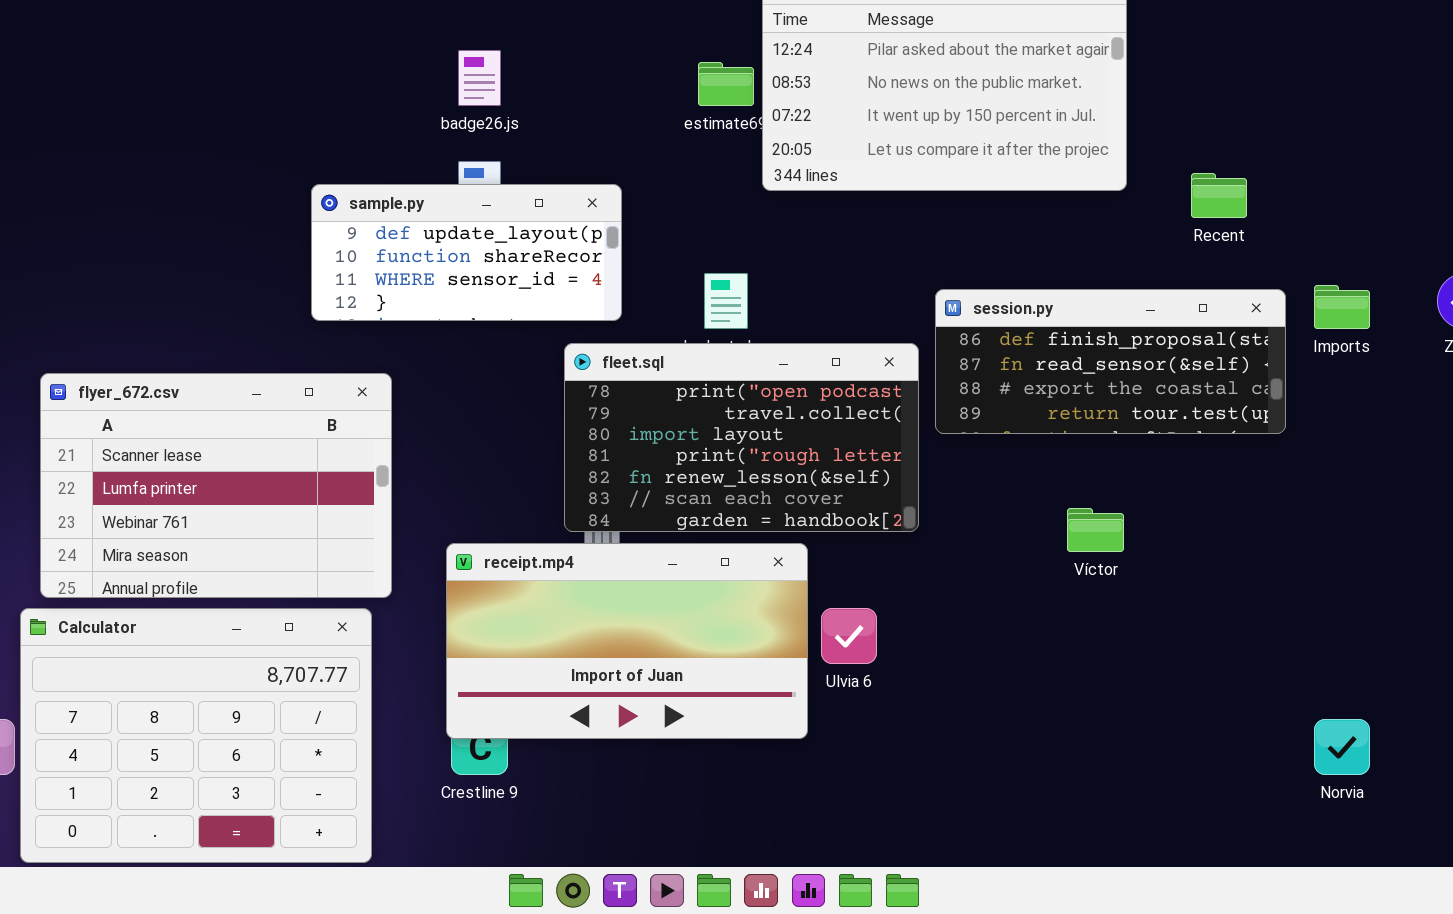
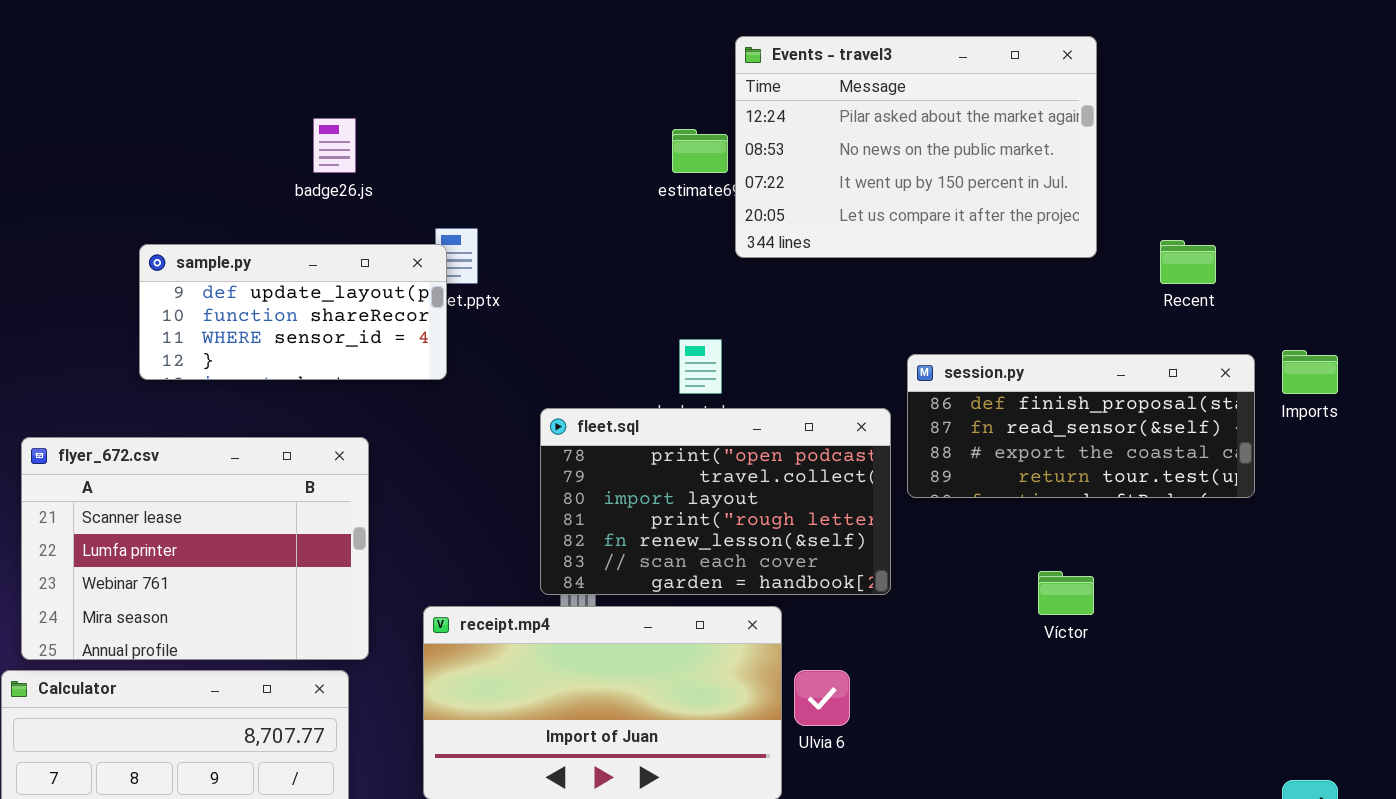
badge26.js: [458,50,501,106] -> [313,118,356,173], moved
sample.py: [311,184,622,321] -> [139,244,447,380], moved

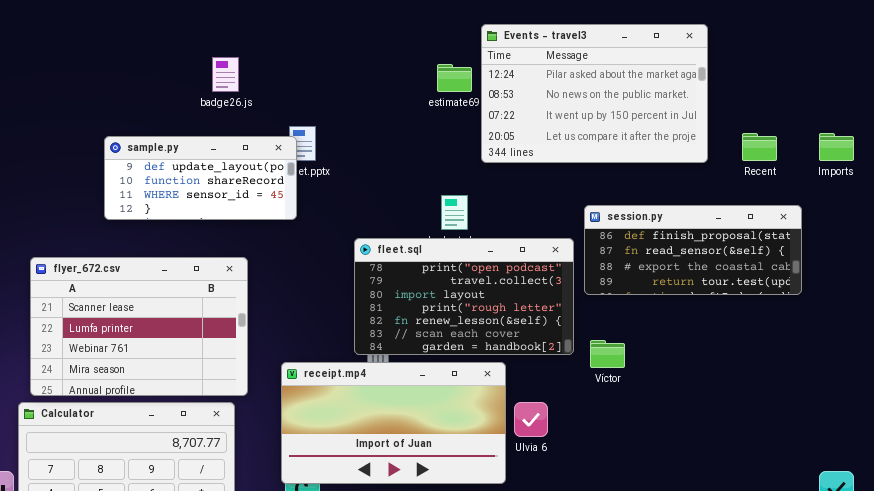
Events - travel3: [735,36,1097,258] -> [481,24,708,163], moved
Imports: [1282,350,1338,394] -> [819,133,854,161], moved
Víctor: [1038,571,1094,615] -> [590,340,625,368], moved

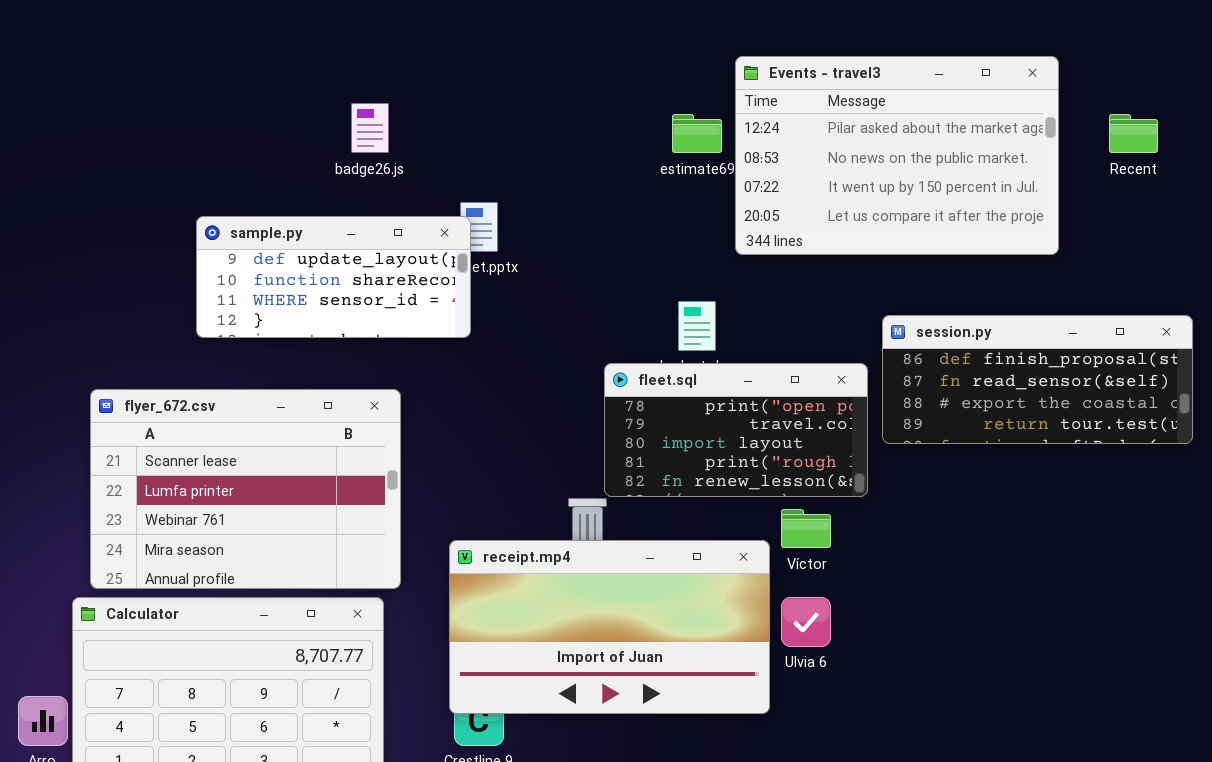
Recent: [742,133,777,161] -> [1109,114,1158,153], moved
fleet.sql: [354,238,574,355] -> [604,363,868,497], resized
Víctor: [590,340,625,368] -> [781,509,831,548], moved

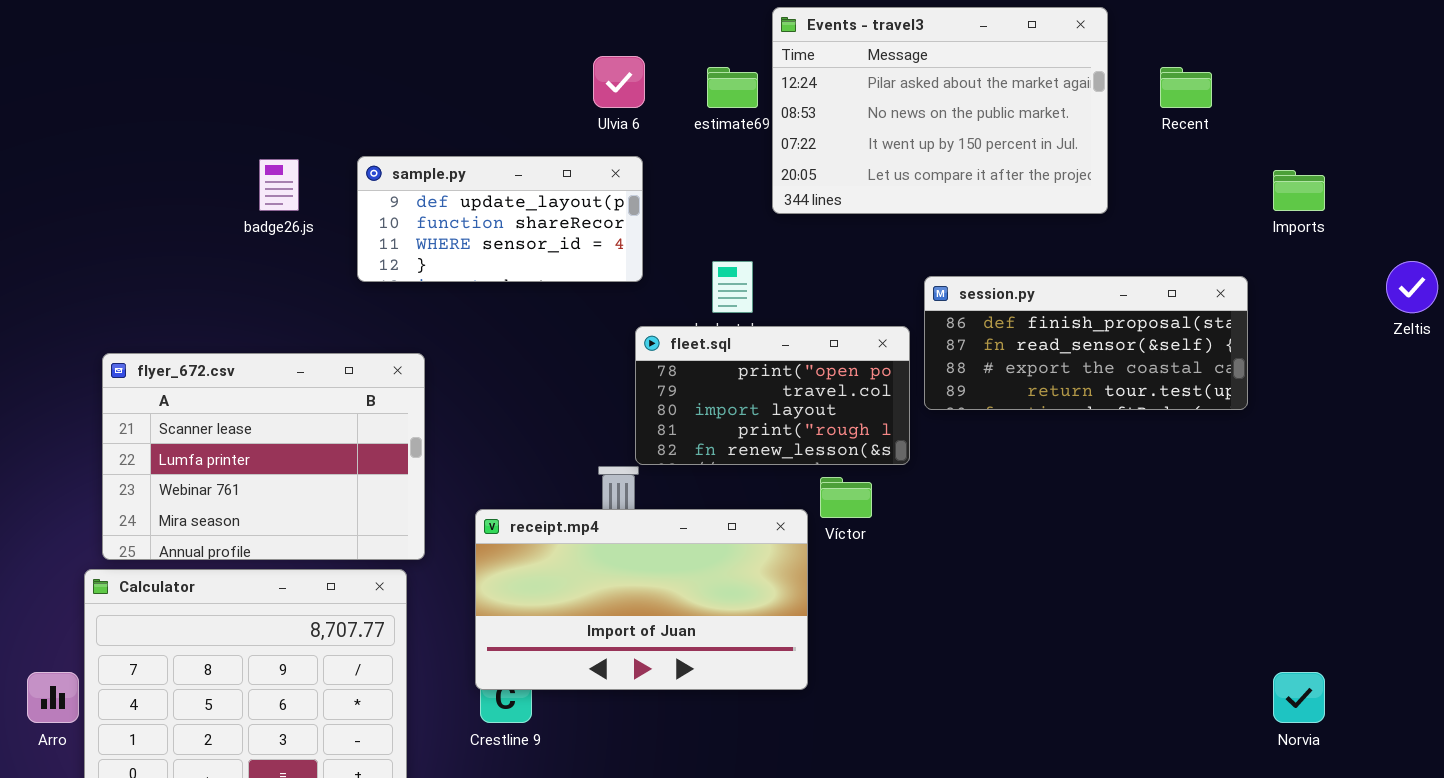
badge26.js: [351,103,389,153] -> [259,159,299,211], moved
sample.py: [196,216,471,338] -> [357,156,643,282], moved
Ulvia 6: [781,597,831,647] -> [593,56,645,108], moved

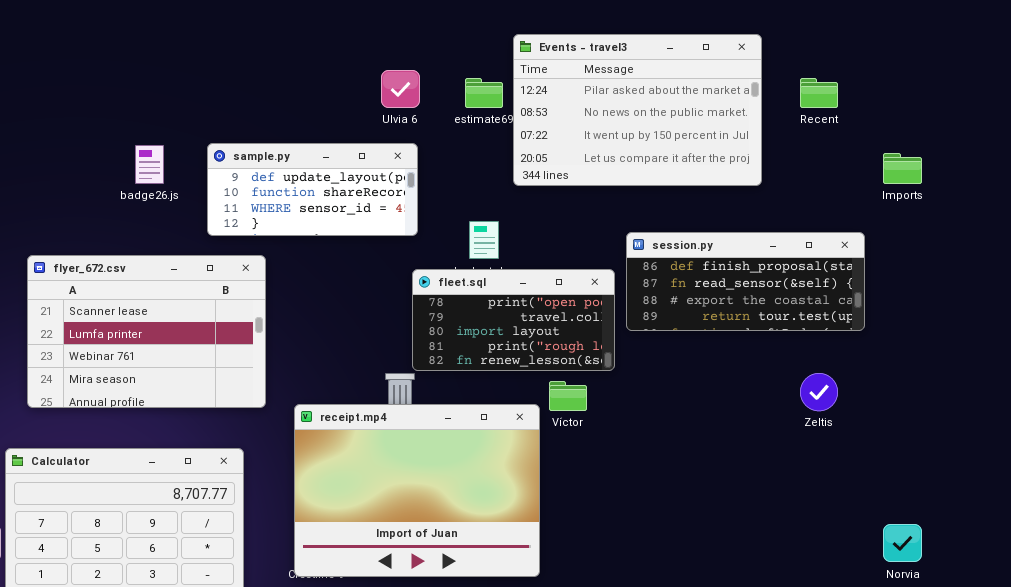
Zeltis: [1386,261,1438,313] -> [800,373,838,411], moved
flyer_672.csv: [102,353,425,560] -> [27,255,266,408], moved
receipt.mp4: [475,509,808,690] -> [294,404,540,577], resized

